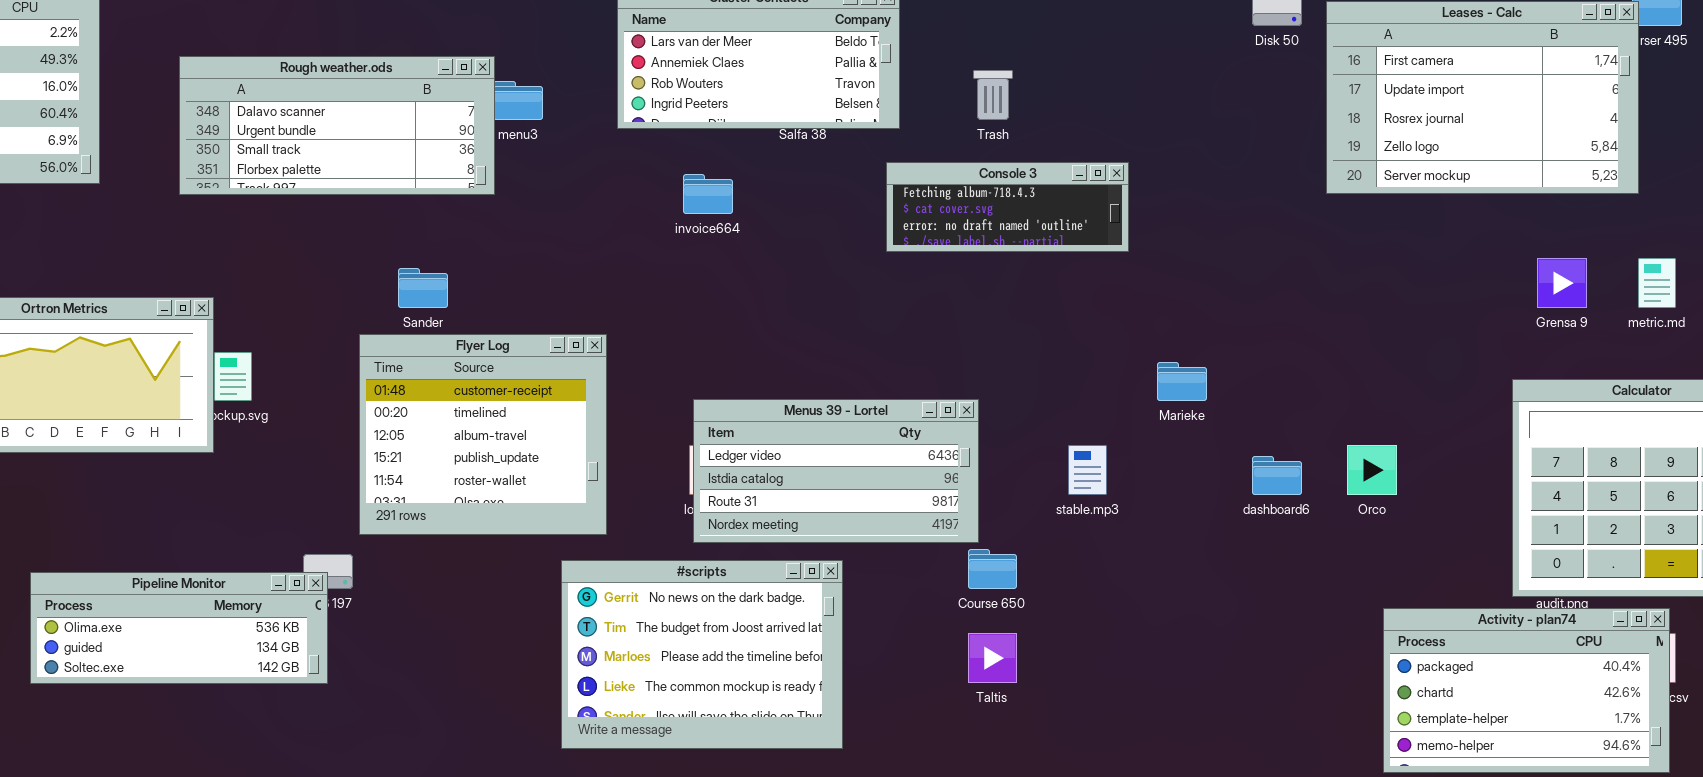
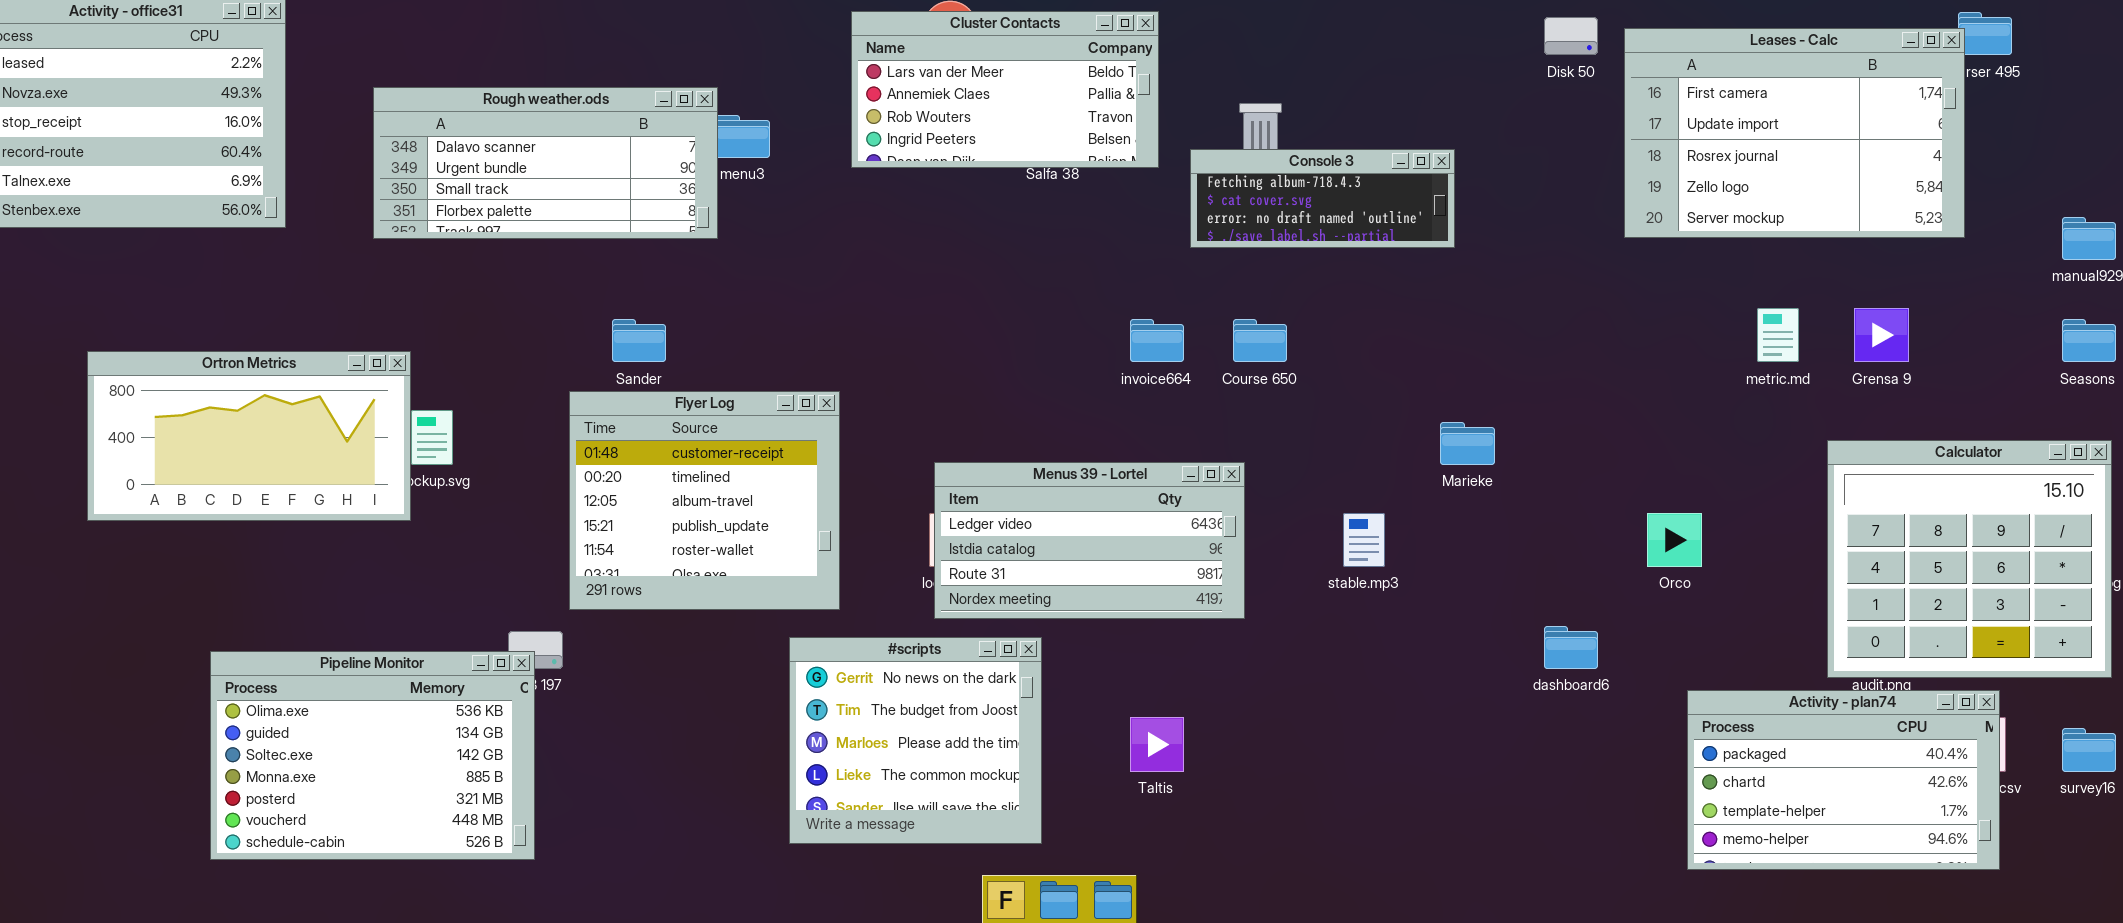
Console 3: [886,162,1129,252] -> [1190,149,1455,248], moved
invoice664: [683,174,733,214] -> [1130,319,1184,362], moved
metric.md: [1638,258,1676,308] -> [1757,308,1799,362], moved
dashboard6: [1252,456,1302,495] -> [1544,626,1598,669], moved
Course 650: [968,549,1017,589] -> [1233,319,1287,362], moved
#scripts: [561,560,843,749] -> [789,637,1042,844], resized
Pipeline Monitor: [30,572,328,684] -> [210,651,535,860], resized
Taltis: [968,633,1017,683] -> [1130,717,1184,772], moved

